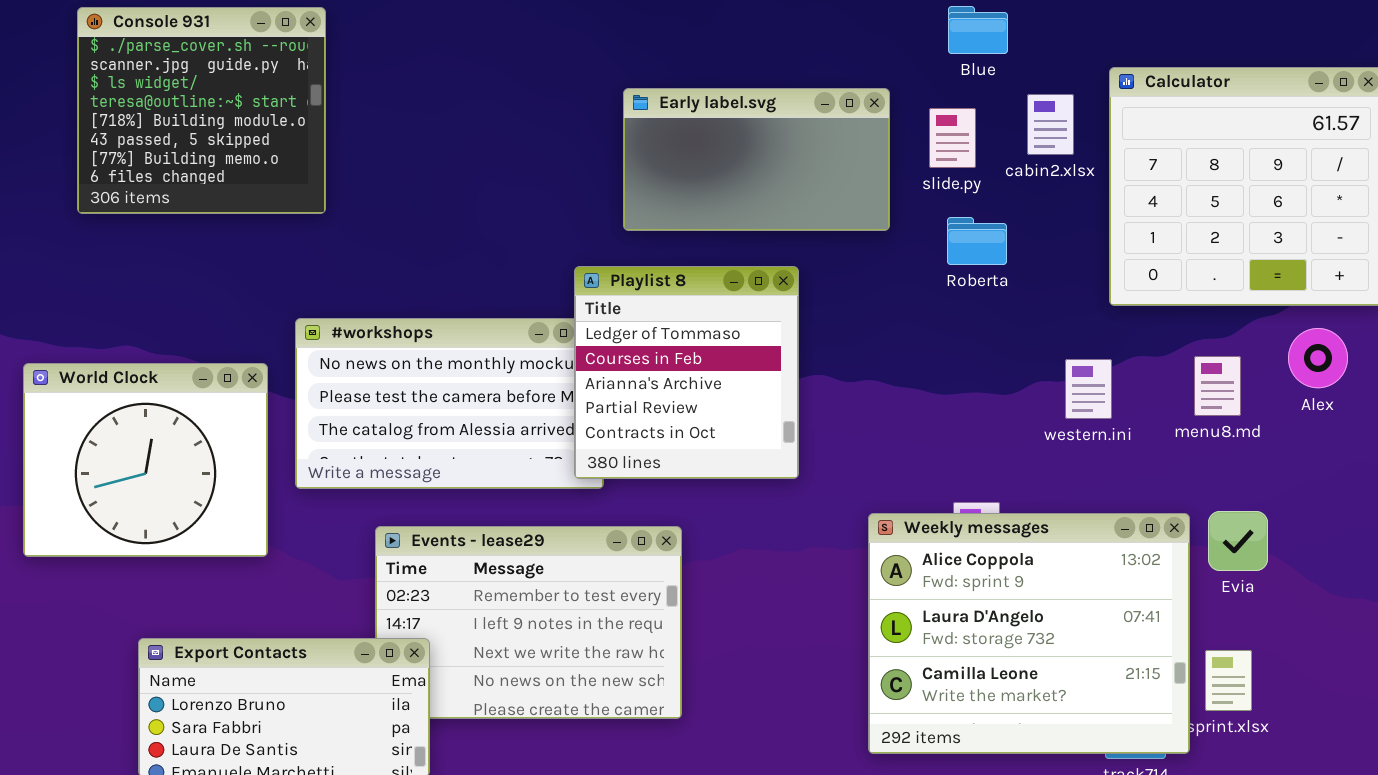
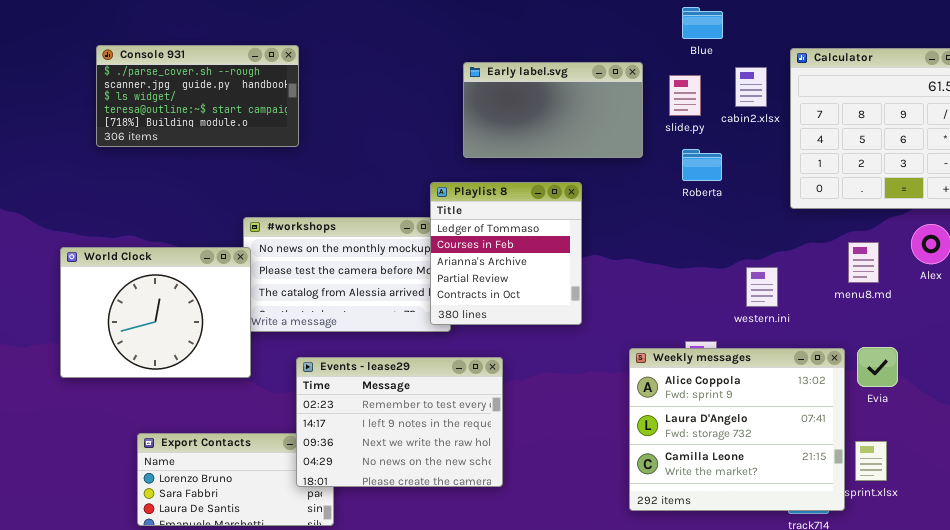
Console 931: [77,7,326,214] -> [96,45,299,147], resized
western.ini: [1065,359,1112,419] -> [746,267,778,307], moved
World Clock: [23,363,268,557] -> [60,247,251,378], resized
Events - lease29: [375,526,682,719] -> [296,357,503,487], raised

